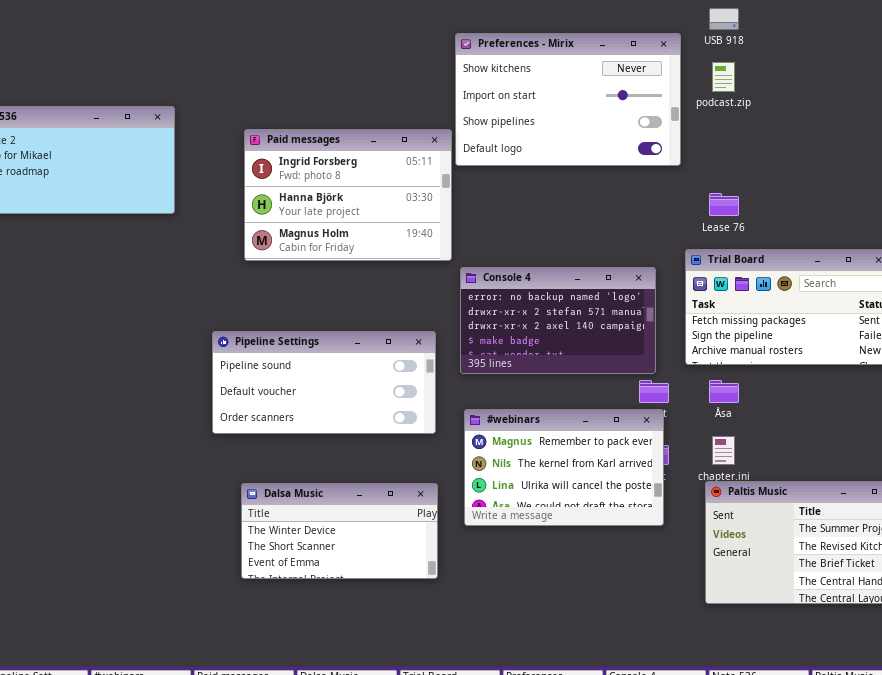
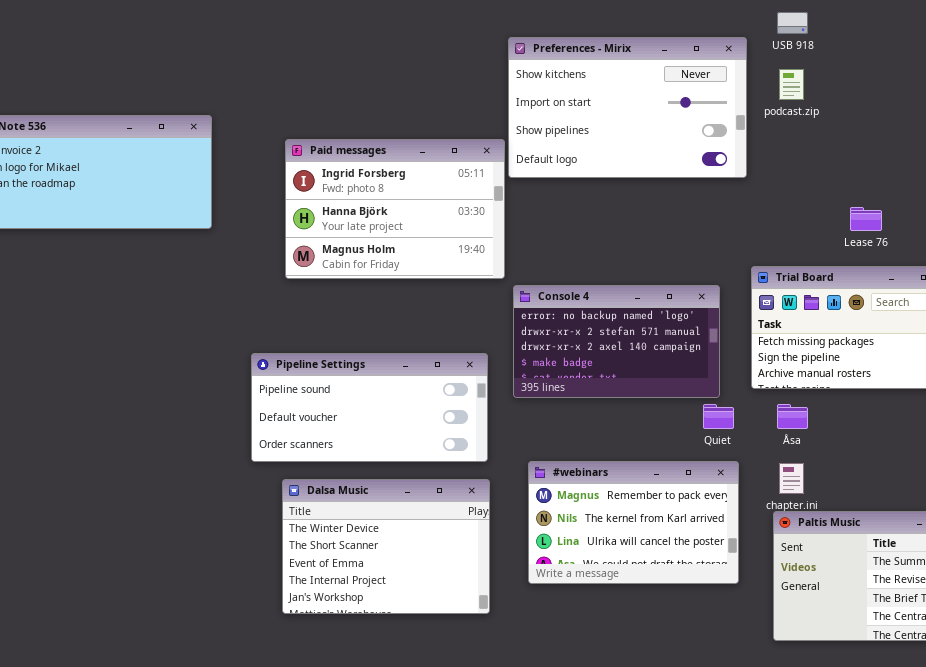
Lease 76: [709,193,739,216] -> [850,207,882,231], moved
#webinars: [464,409,664,526] -> [528,461,739,584], moved
Dalsa Music: [241,483,438,579] -> [282,479,490,614], resized

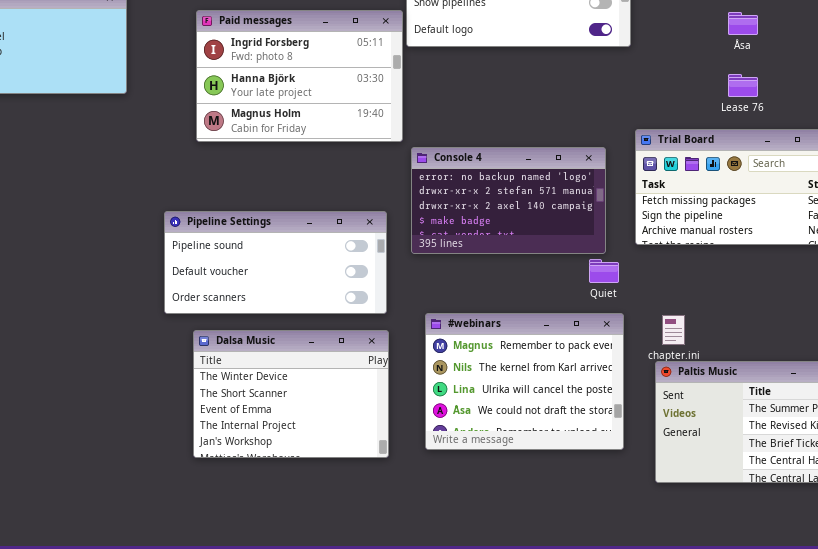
Åsa: [777,404,808,429] -> [728,12,758,35], moved
#webinars: [528,461,739,584] -> [425,313,624,450], resized

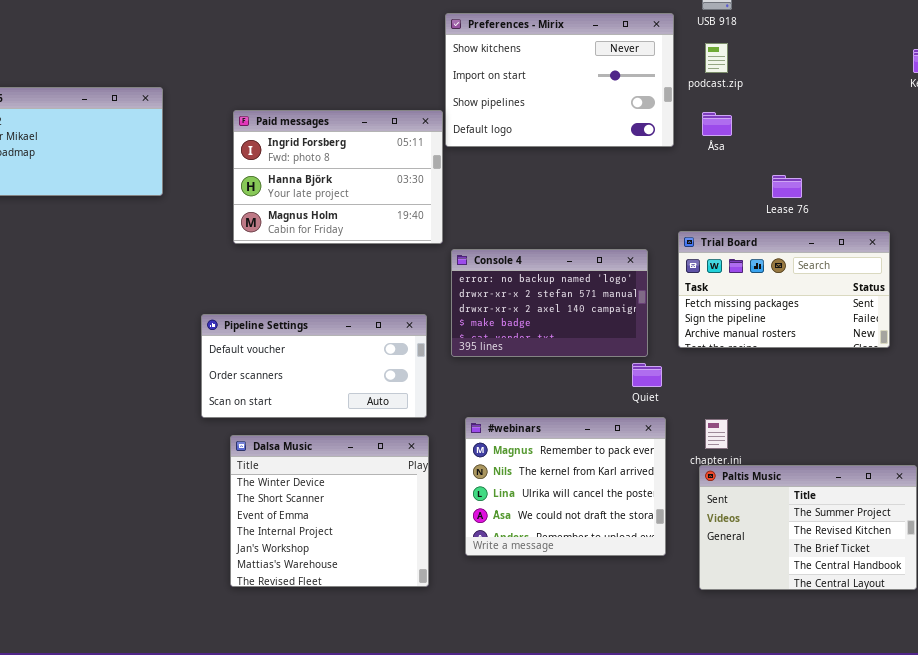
Åsa: [728,12,758,35] -> [702,112,732,136], moved
Pipeline Settings: [164,211,387,314] -> [201,314,427,418], scrolled down 1 row
Dalsa Music: [193,330,389,458] -> [230,435,429,587], resized

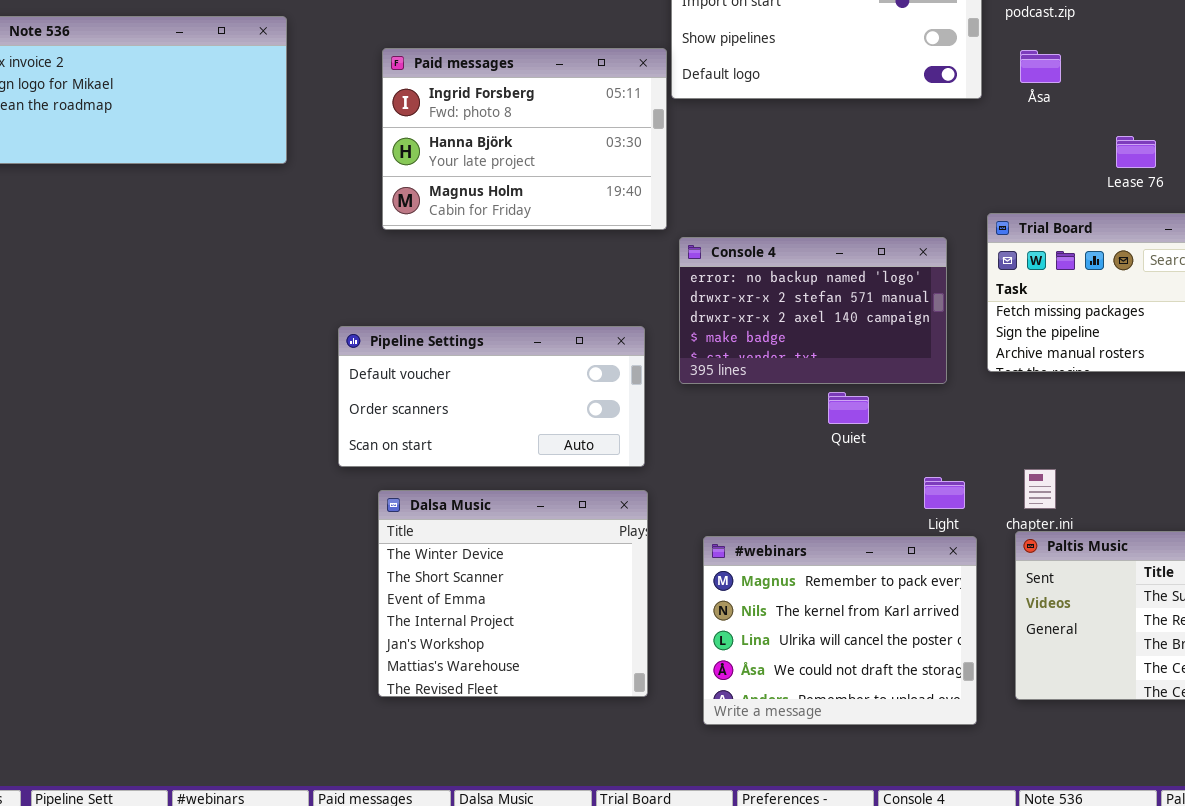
Quiet: [632,363,662,387] -> [828,392,869,424], moved
#webinars: [465,417,666,556] -> [703,536,977,725], moved

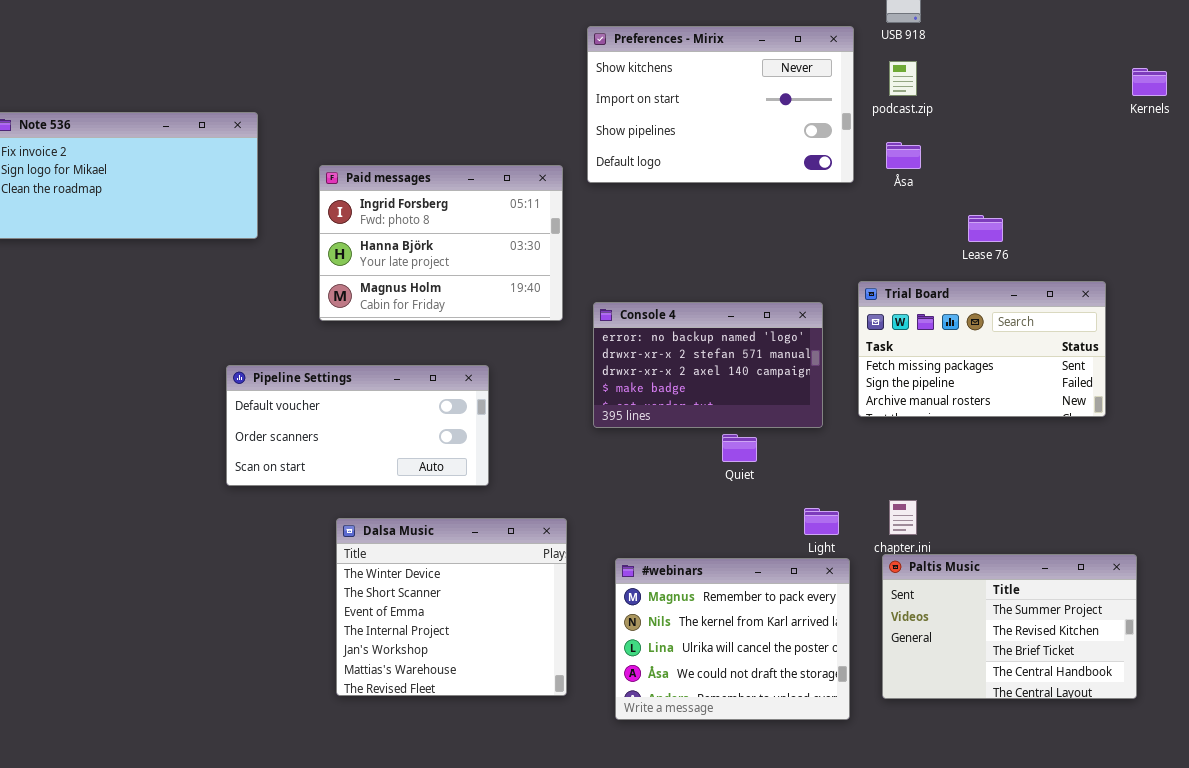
Paid messages: [382,48,667,230] -> [319,165,563,321], moved
Pipeline Settings: [338,326,645,467] -> [226,365,489,486], moved

